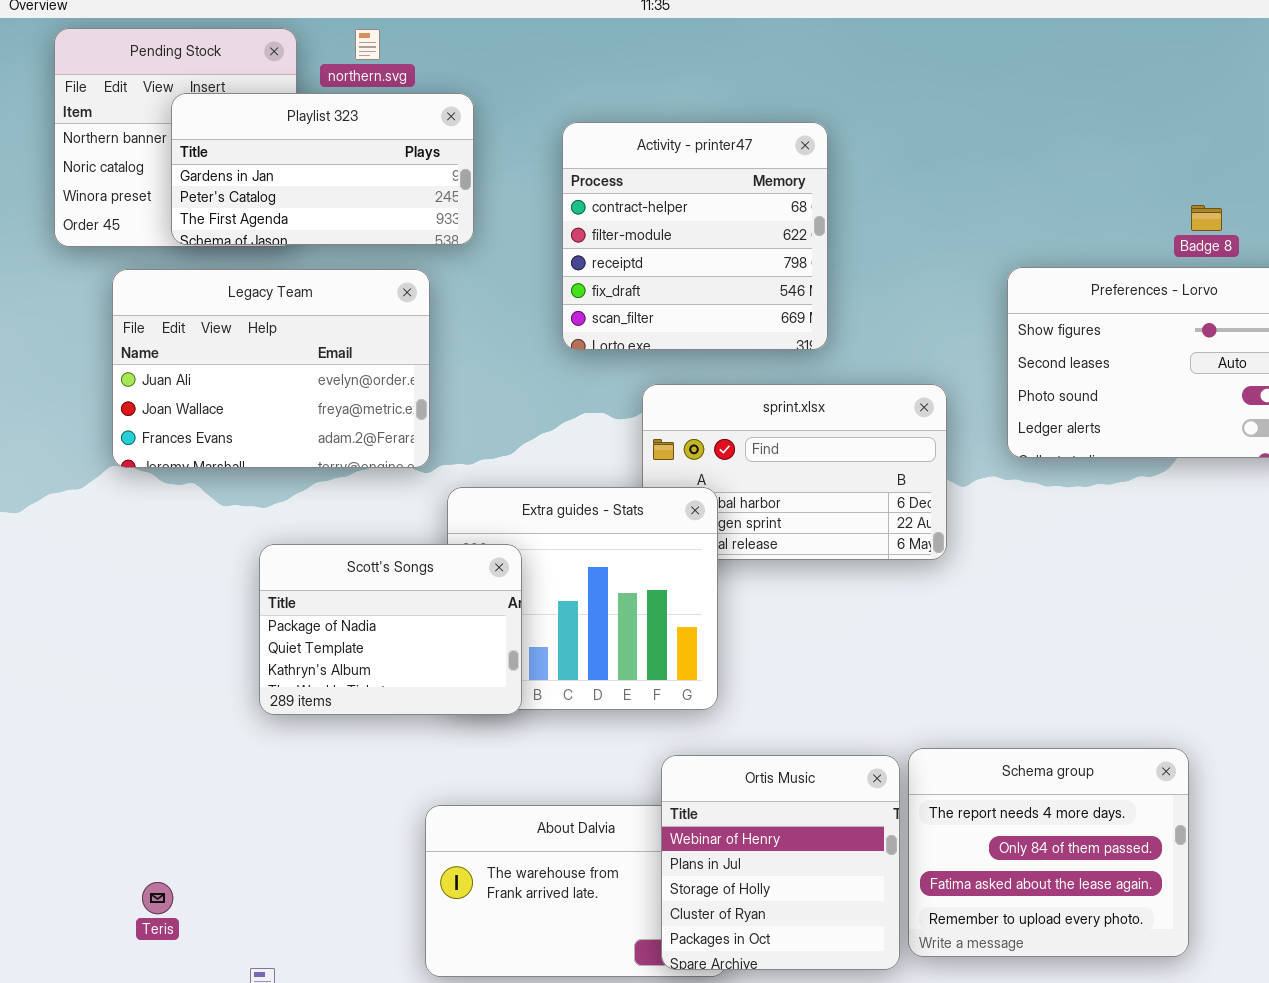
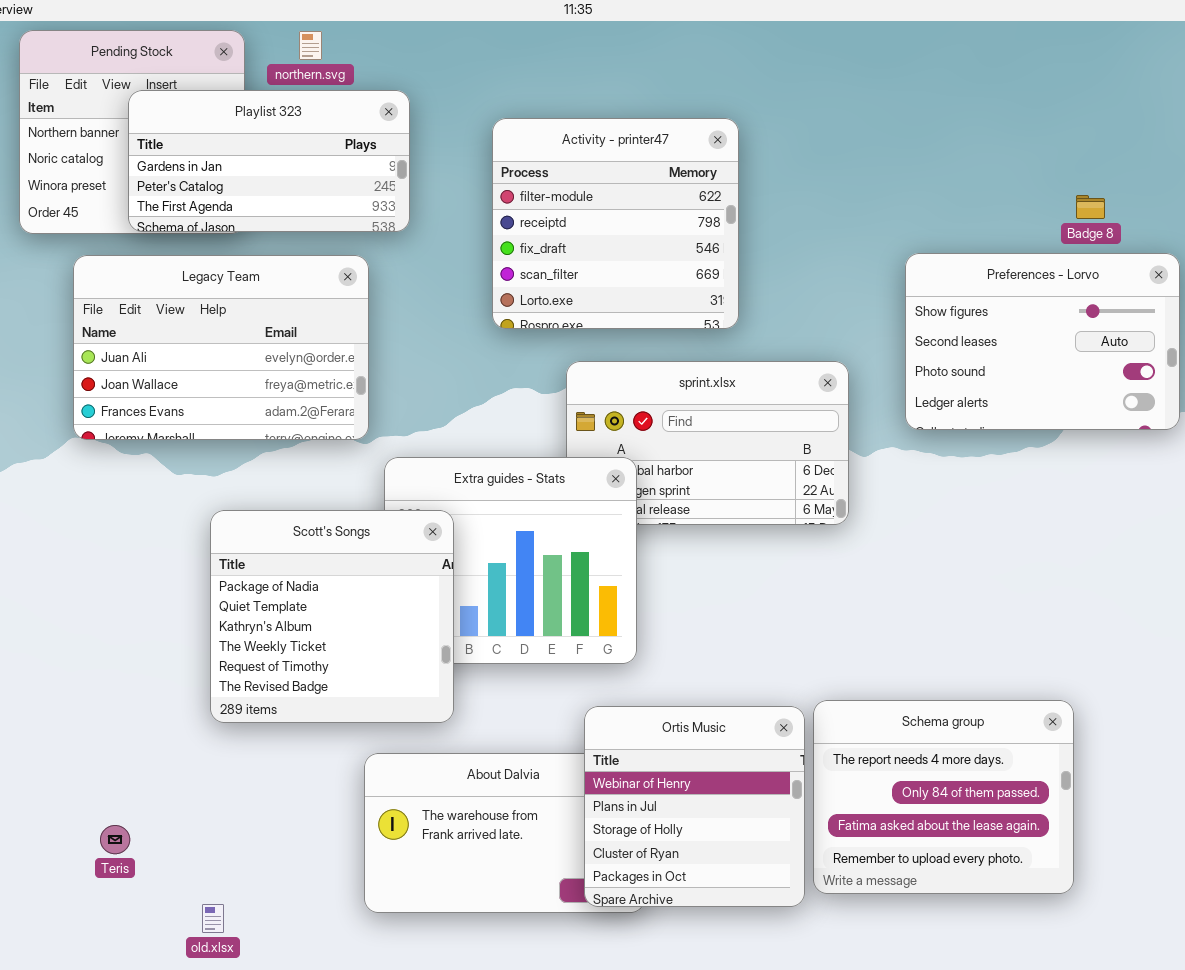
Activity - printer47: [562,122,828,350] -> [492,118,739,329], scrolled down 1 row
Scott's Songs: [259,544,522,715] -> [210,510,454,723], resized

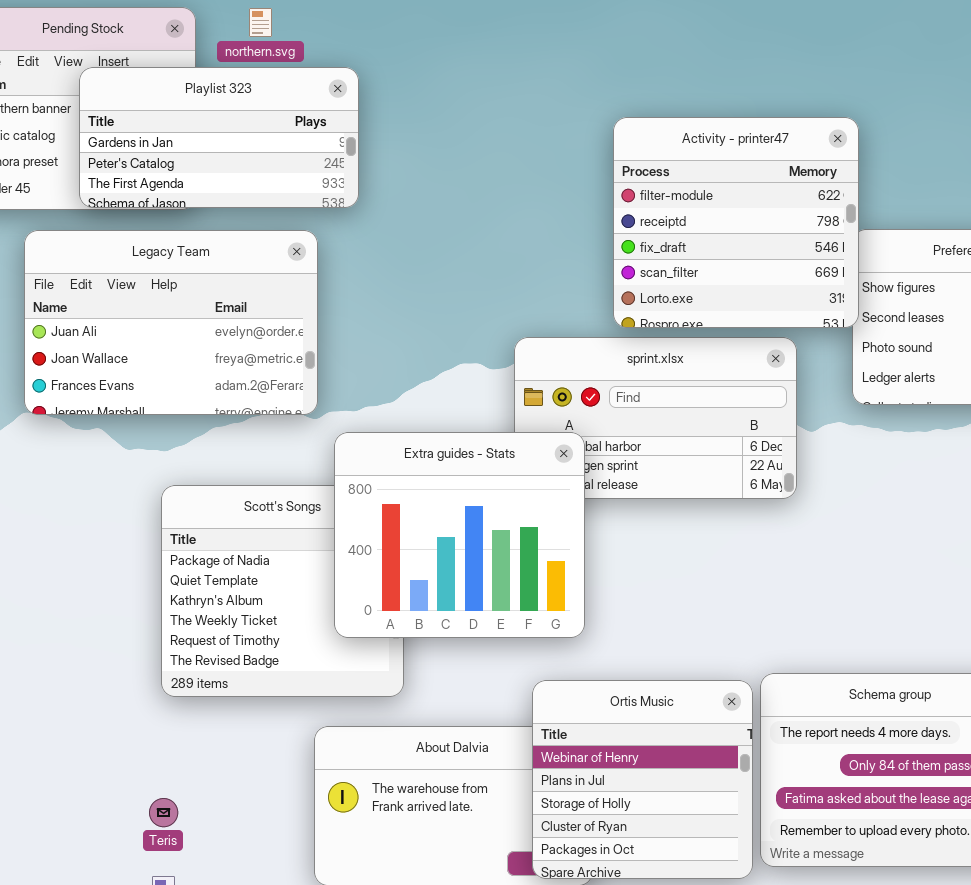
Activity - printer47: [492,118,739,329] -> [613,117,859,328], moved
Extra guides - Stats: [384,457,637,664] -> [334,432,585,638], raised
Teris: [100,825,130,854] -> [149,798,178,827], moved

